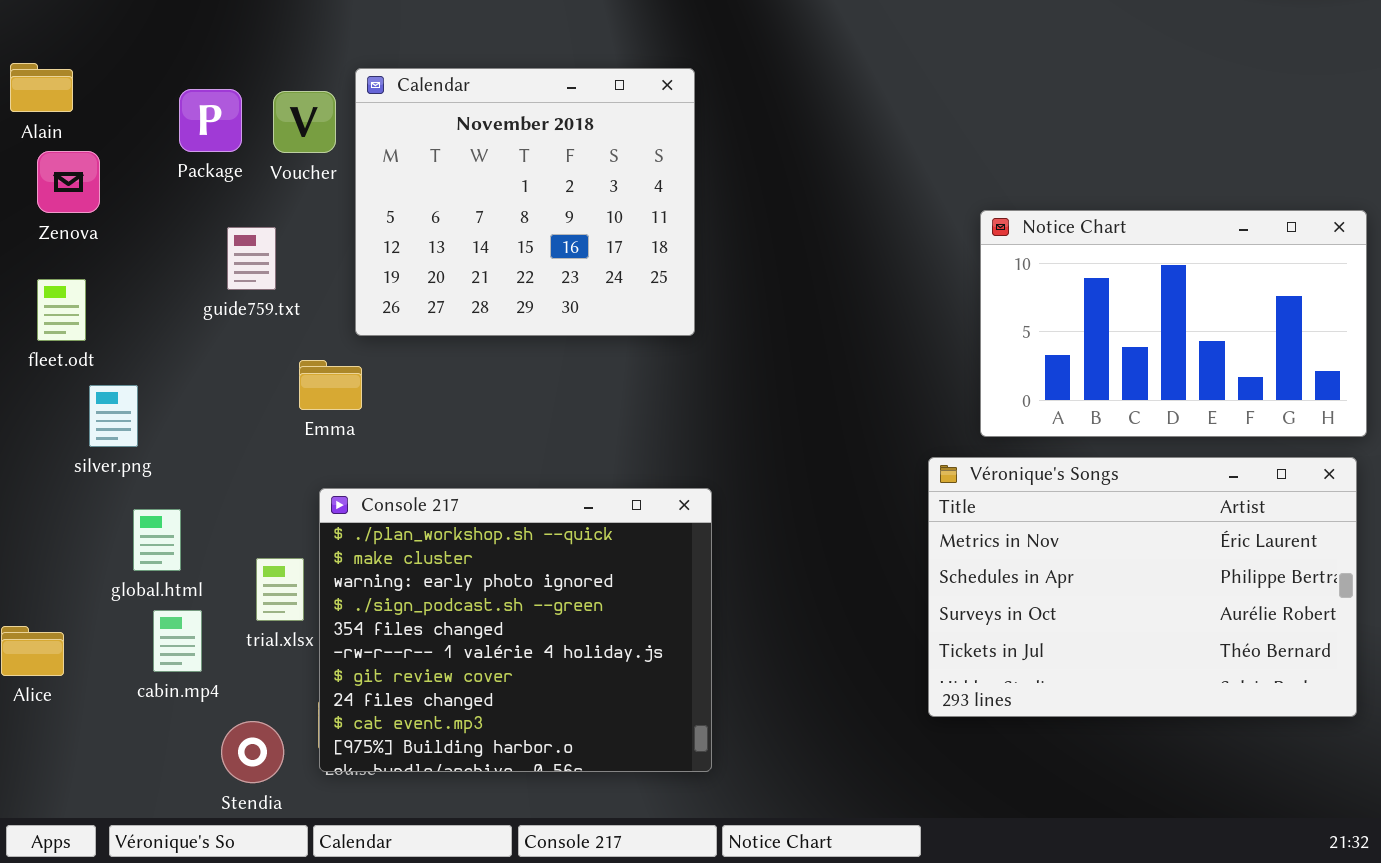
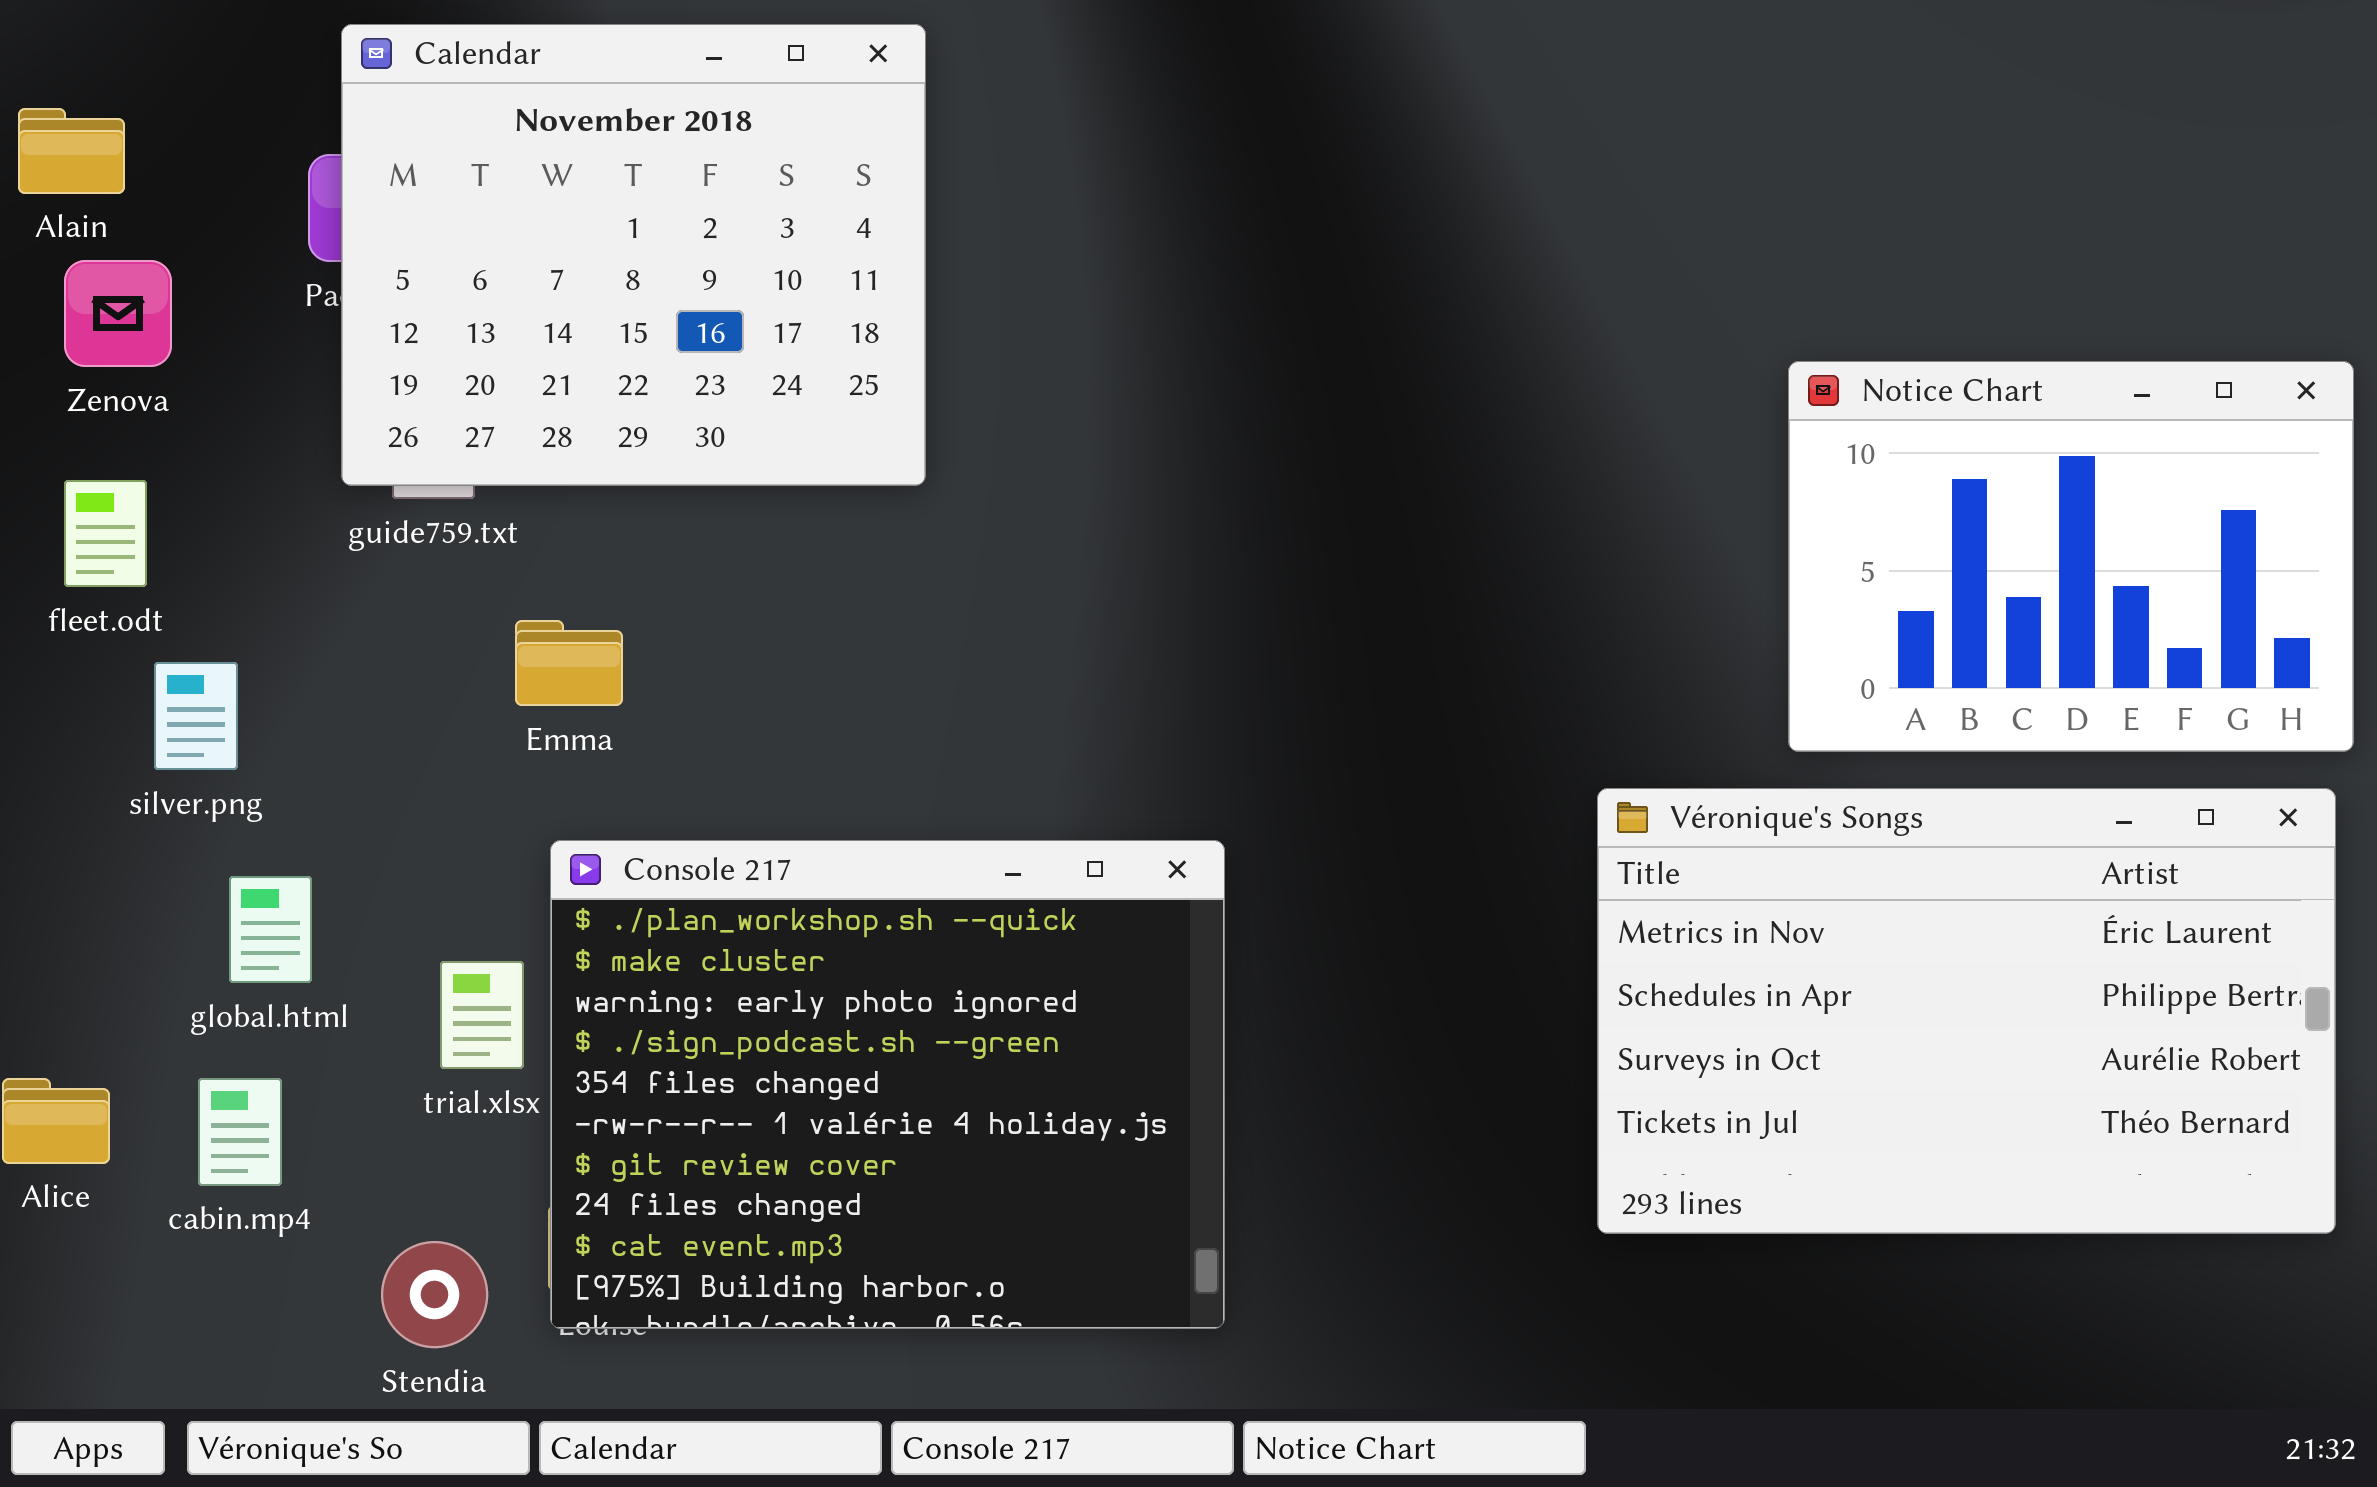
Calendar: [355,68,695,336] -> [341,24,926,486], moved
Notice Chart: [980,210,1367,437] -> [1788,361,2354,752], resized
cabin.mp4: [153,610,202,672] -> [198,1078,282,1186], moved

